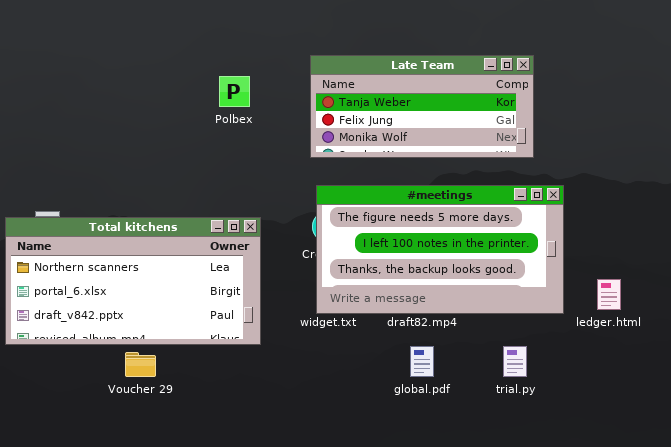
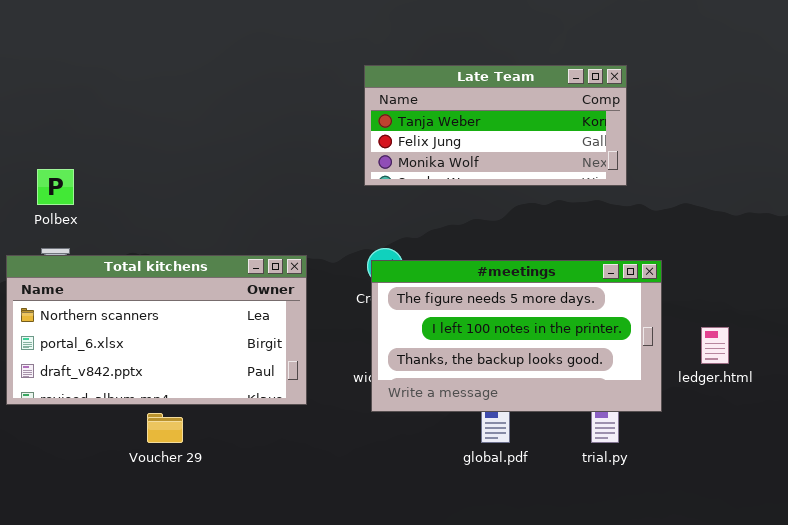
Polbex: [219,76,250,107] -> [37,169,74,205], moved
#meetings: [316,185,564,314] -> [371,260,662,412], moved

